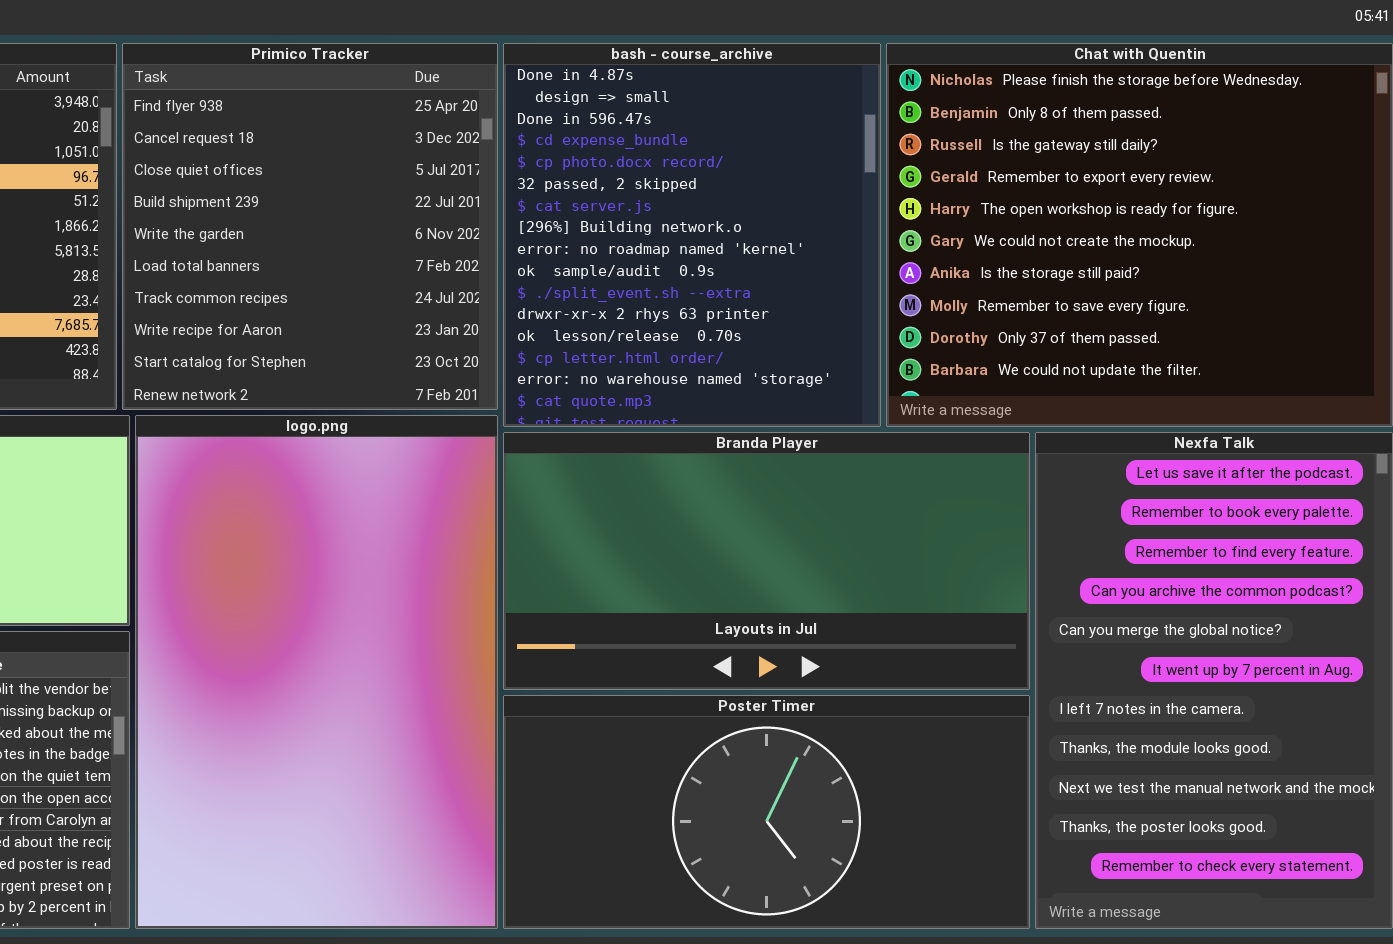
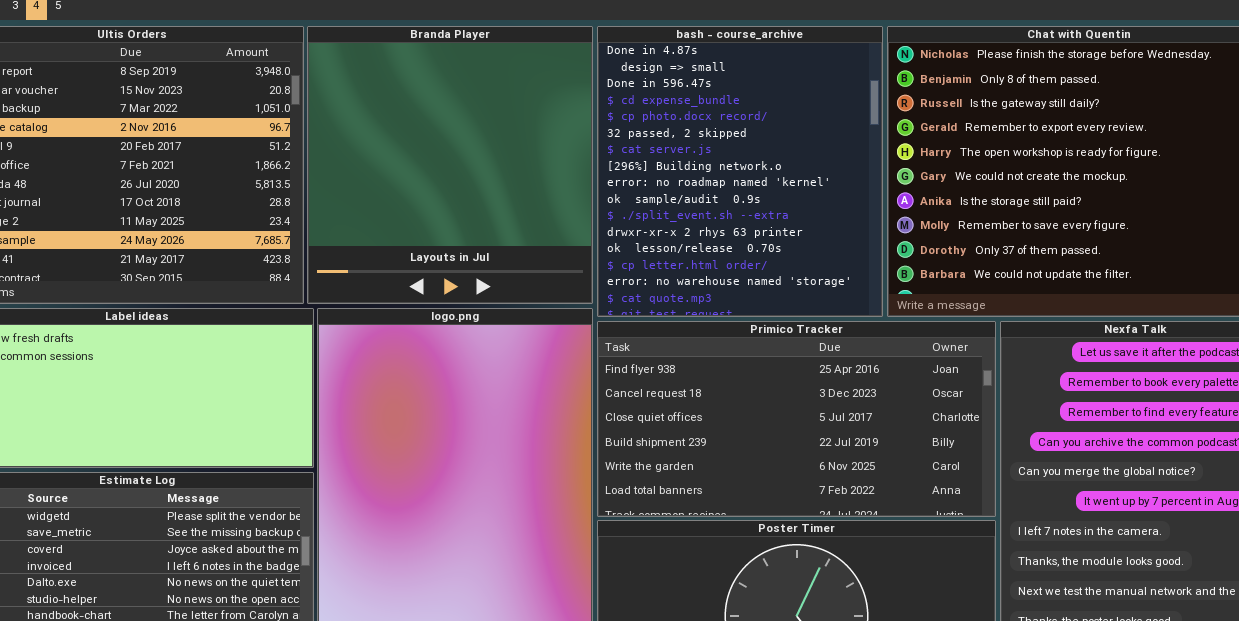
Primico Tracker: [122,43,498,410] -> [597,321,996,517], moved, resized
Branda Player: [503,432,1030,690] -> [307,26,593,304], moved, resized

